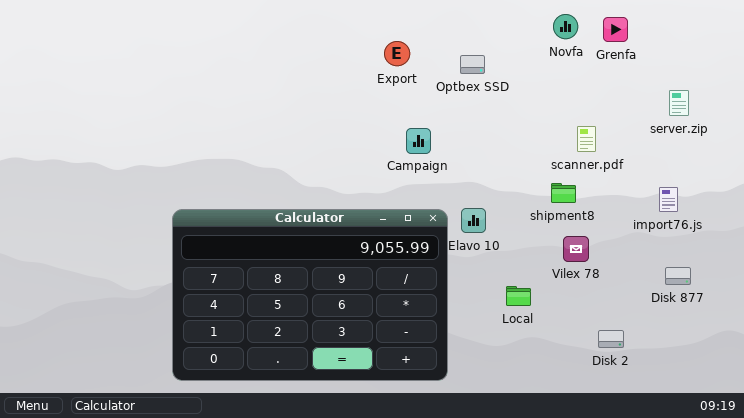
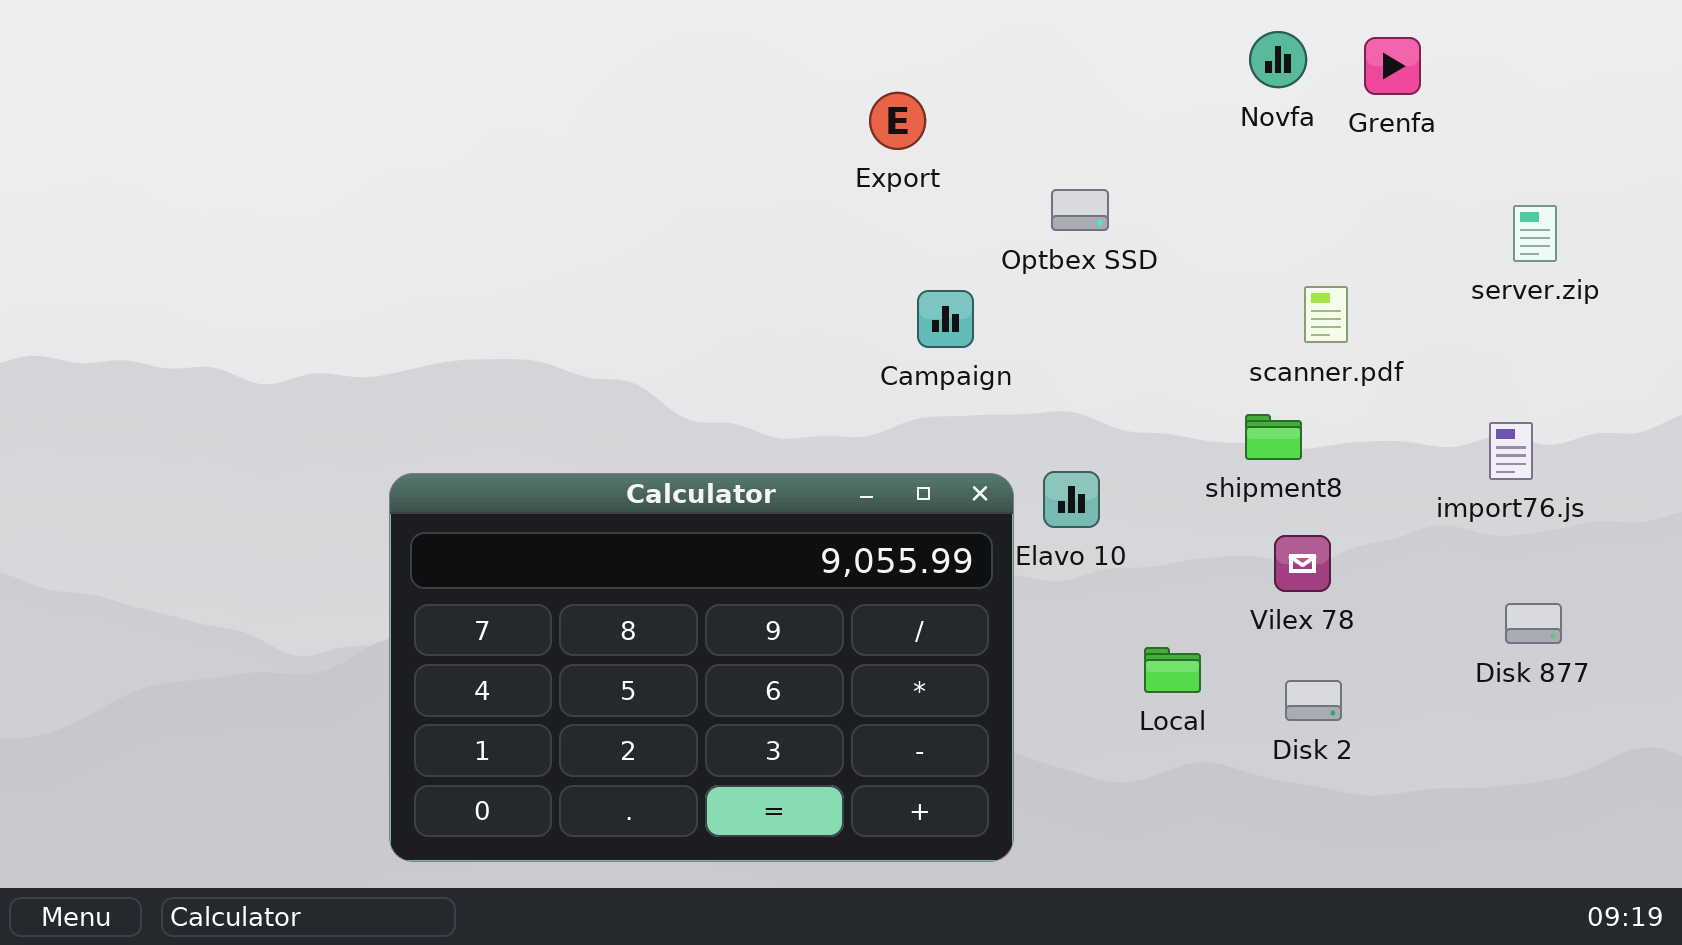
Optbex SSD: [460,55,485,74] -> [1051,189,1109,231], moved
Disk 2: [598,330,624,348] -> [1285,680,1342,721], moved

